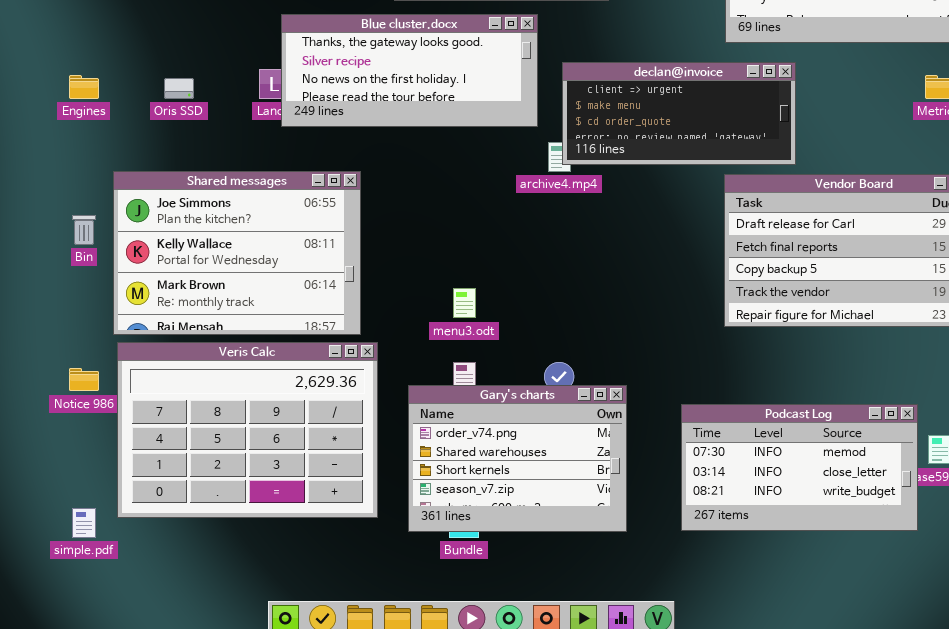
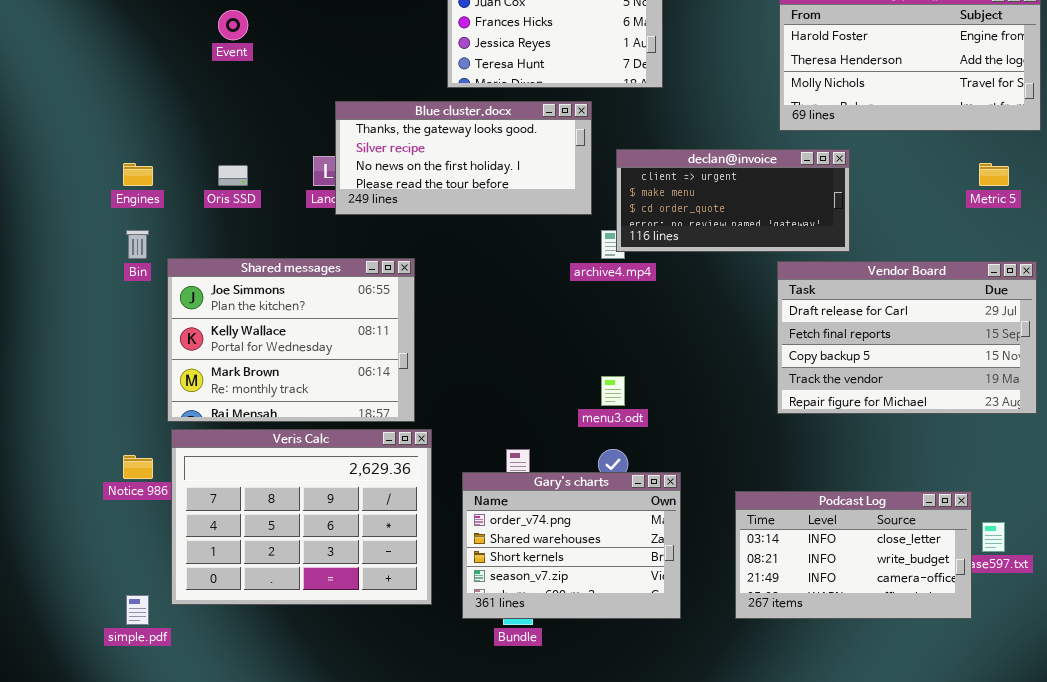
Bin: [72,215,96,245] -> [126,230,149,259], moved
menu3.odt: [453,288,476,318] -> [601,376,625,406], moved
Podcast Log: [681,404,918,531] -> [735,491,972,619], scrolled down 1 row

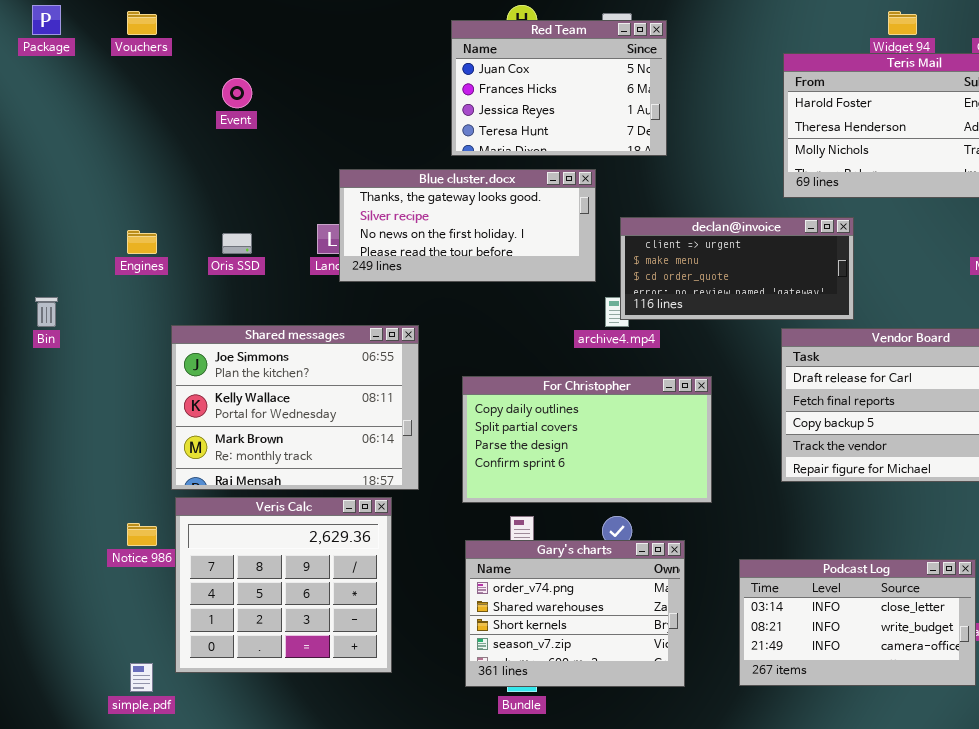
Bin: [126,230,149,259] -> [35,297,58,327], moved
For Christopher: none -> [462,376,712,503], opened
Veris Calc: [171,429,432,605] -> [175,497,392,673], resized

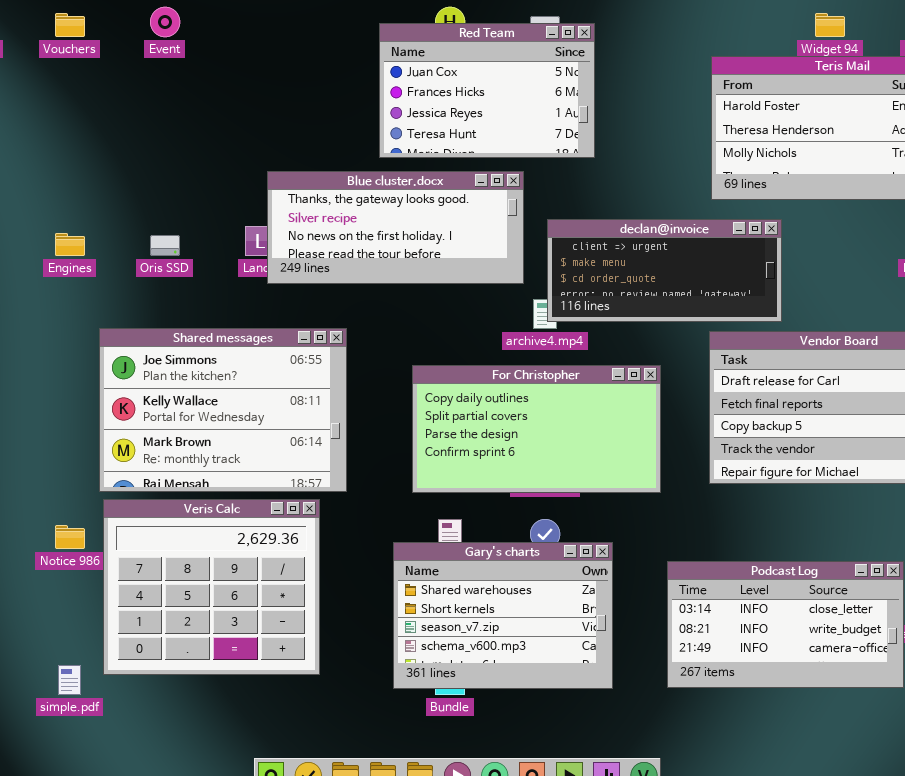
Event: [222,78,252,108] -> [150,7,180,37], moved
For Christopher: [462,376,712,503] -> [412,365,661,493], moved
Gary's charts: [465,540,685,687] -> [393,542,613,689], scrolled down 1 row

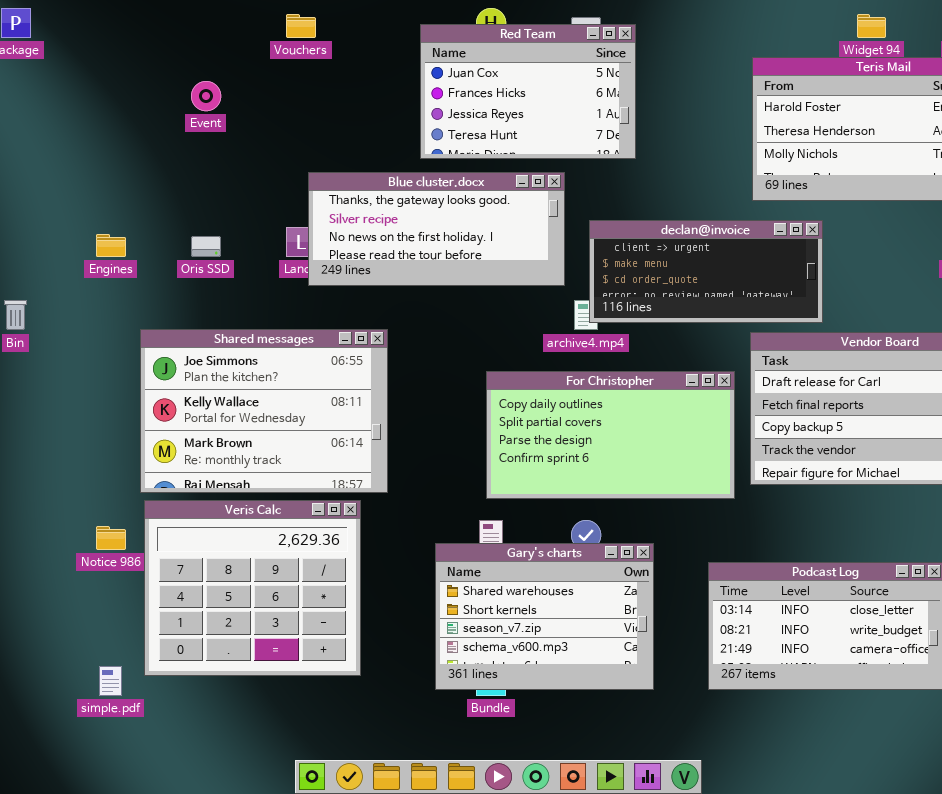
Event: [150,7,180,37] -> [191,81,221,111], moved
Vouchers: [55,13,85,37] -> [286,14,316,38], moved
For Christopher: [412,365,661,493] -> [486,371,735,499], moved

